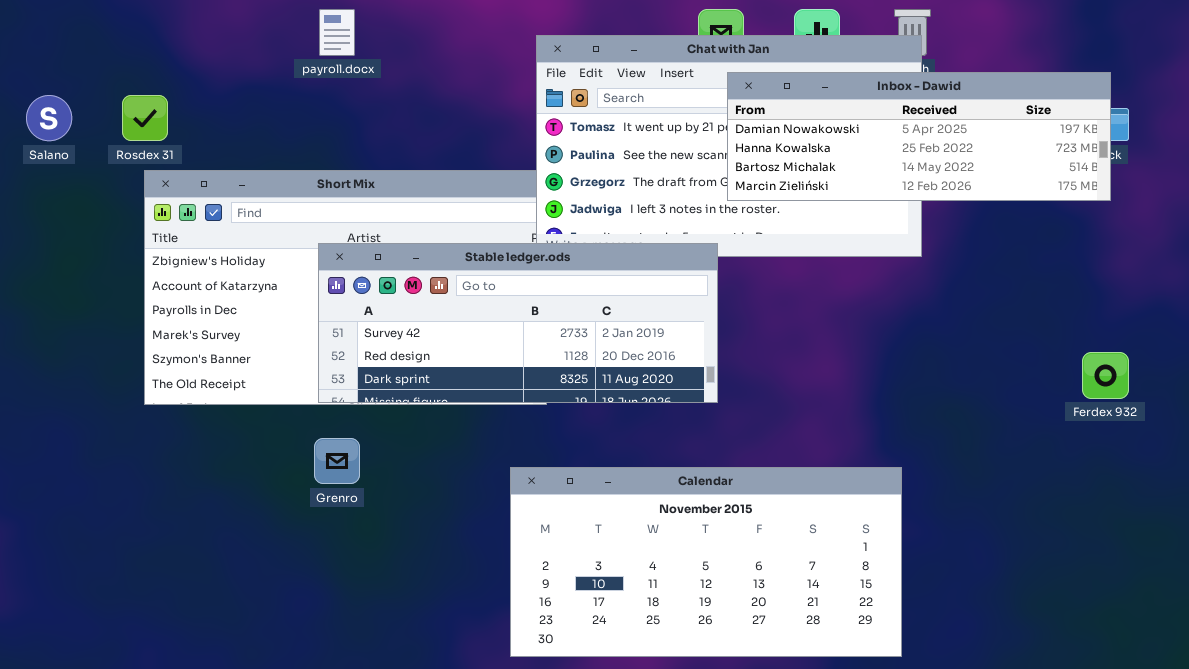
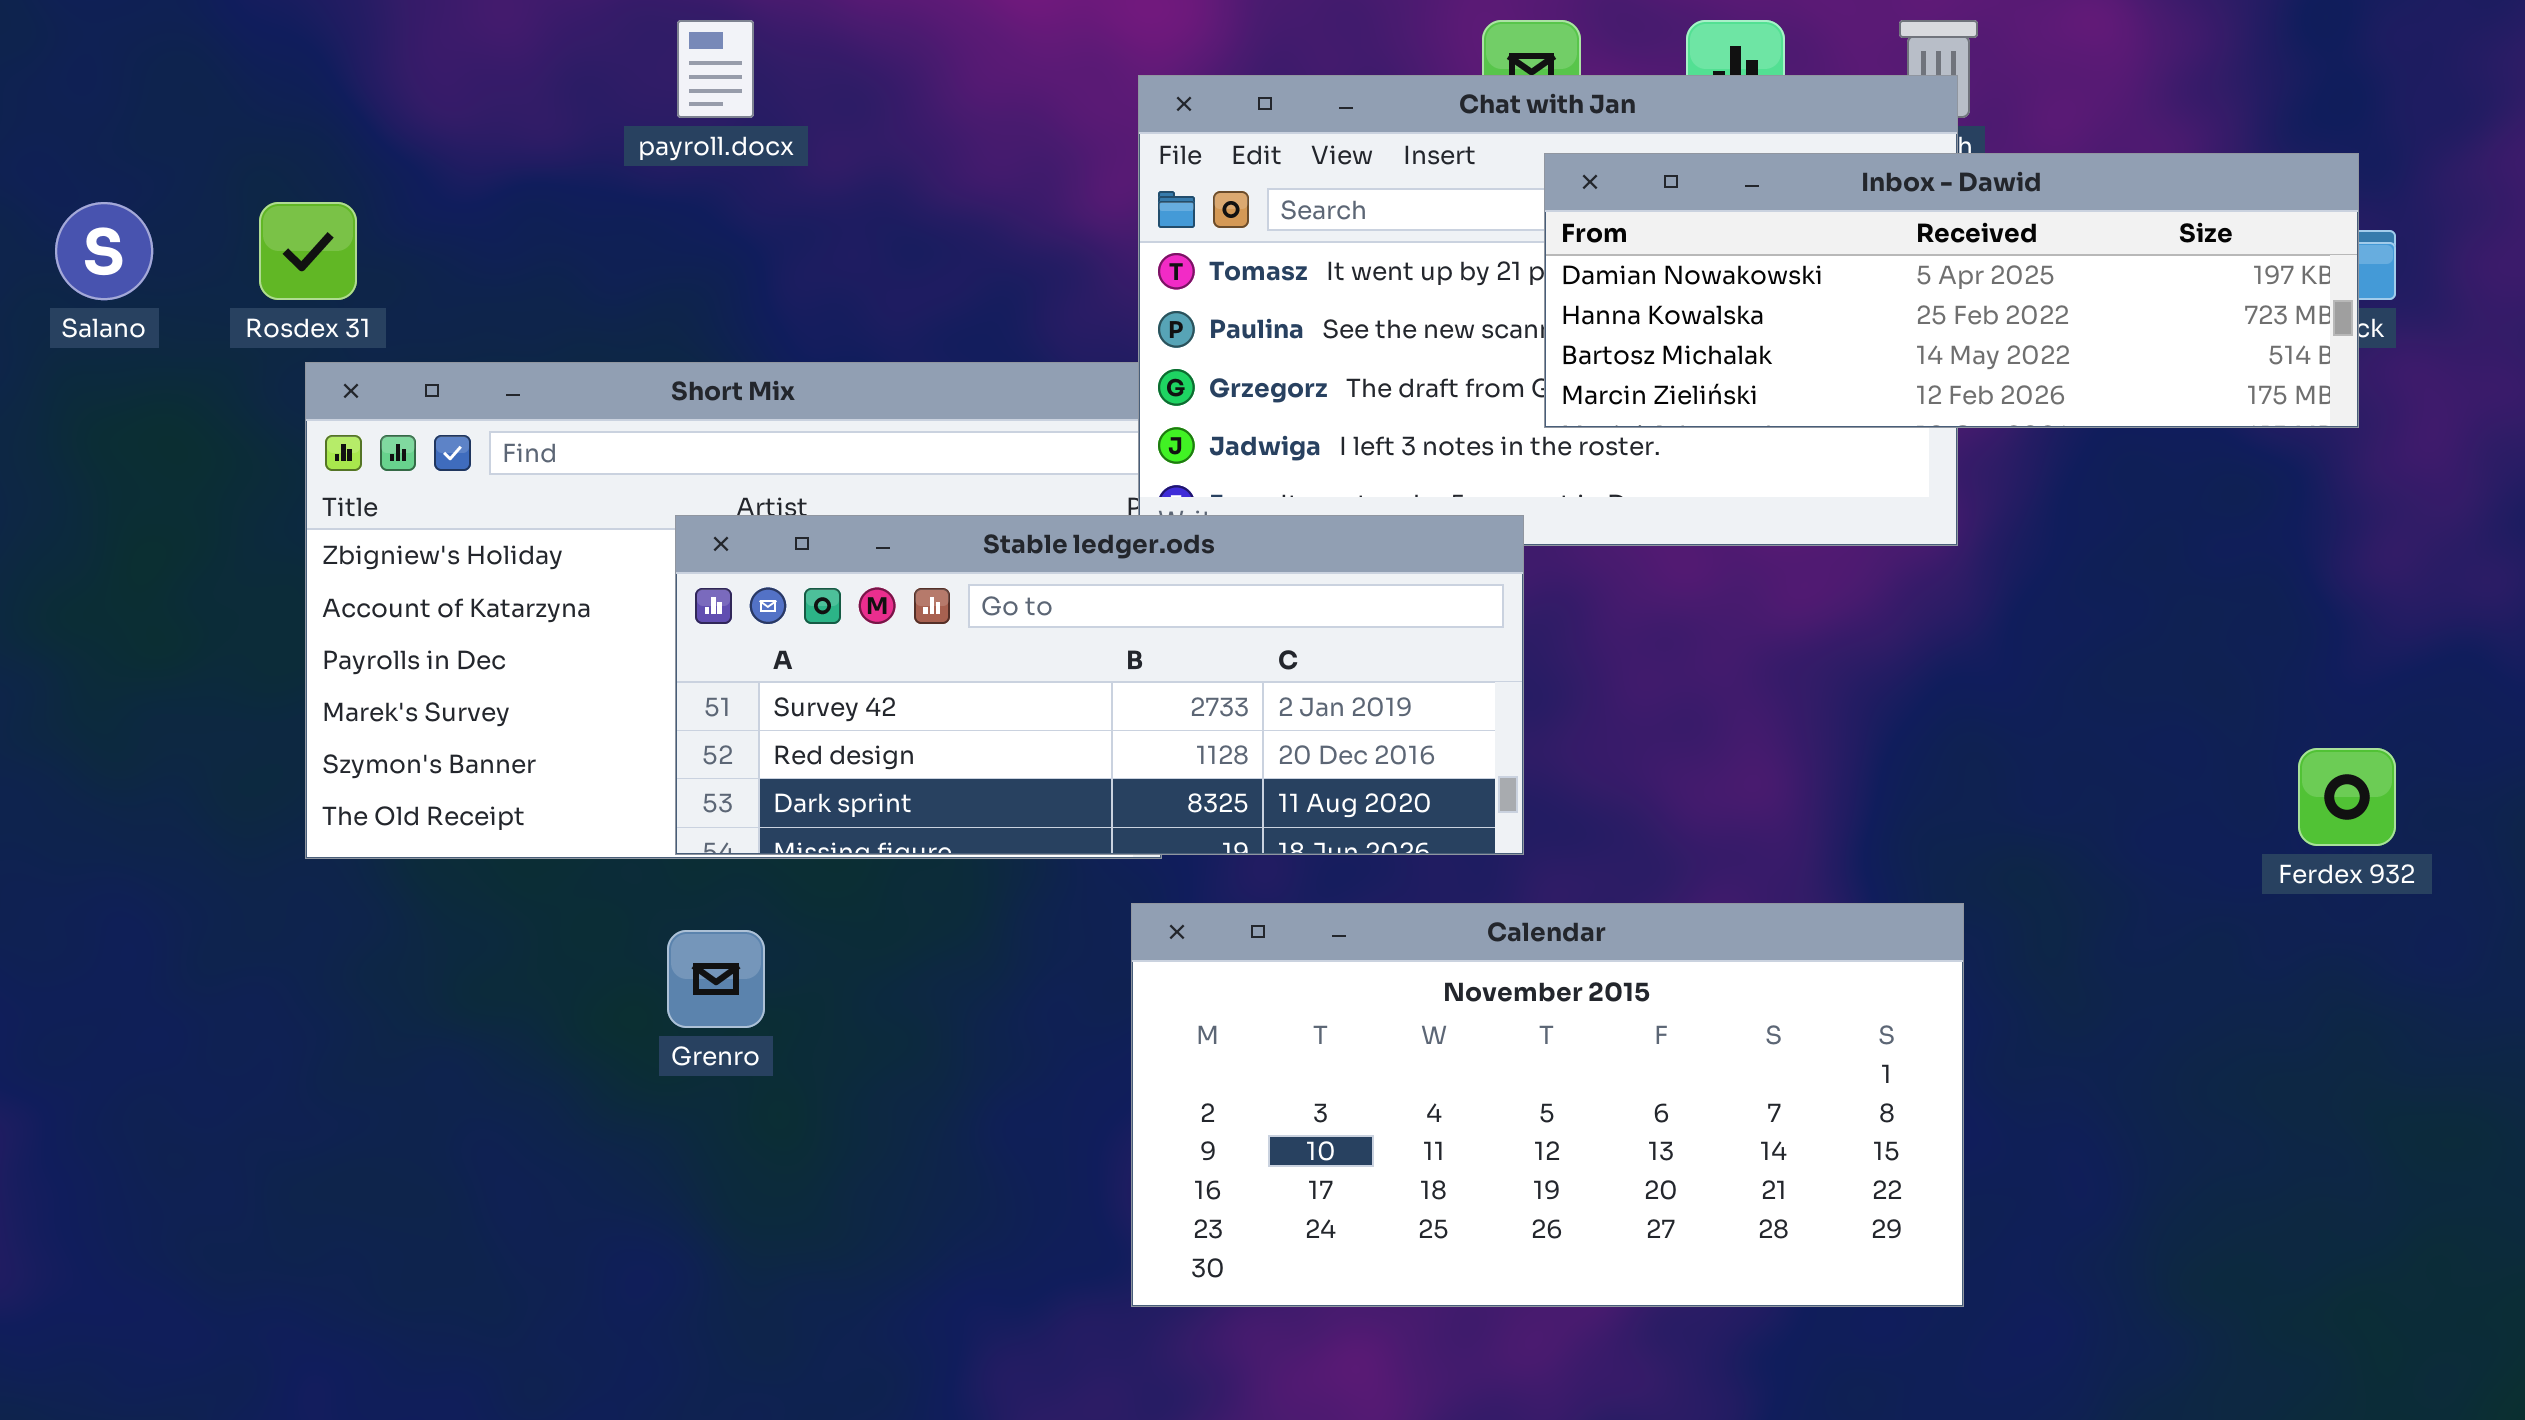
Calendar: [510,467,902,657] -> [1131,903,1964,1307], moved

